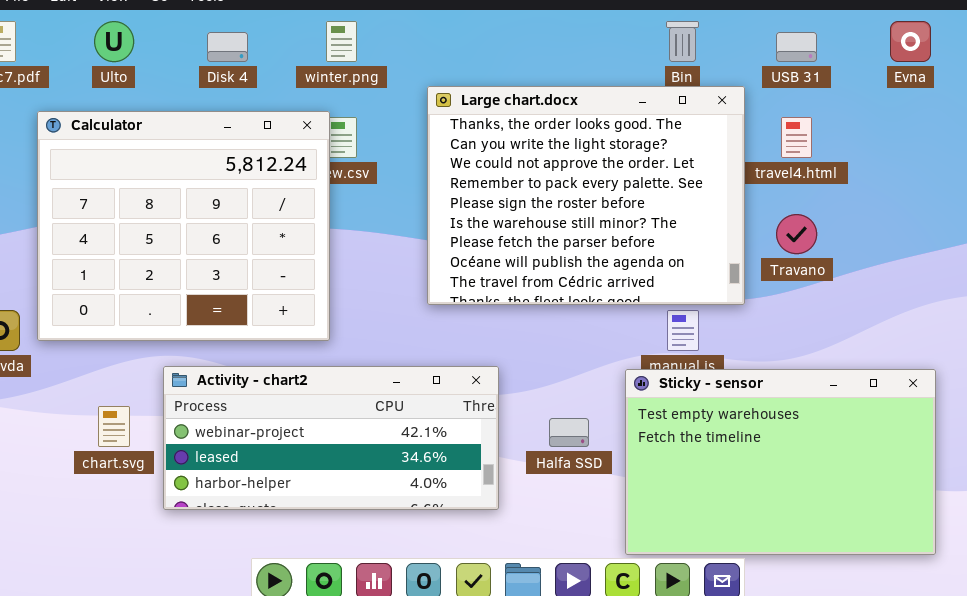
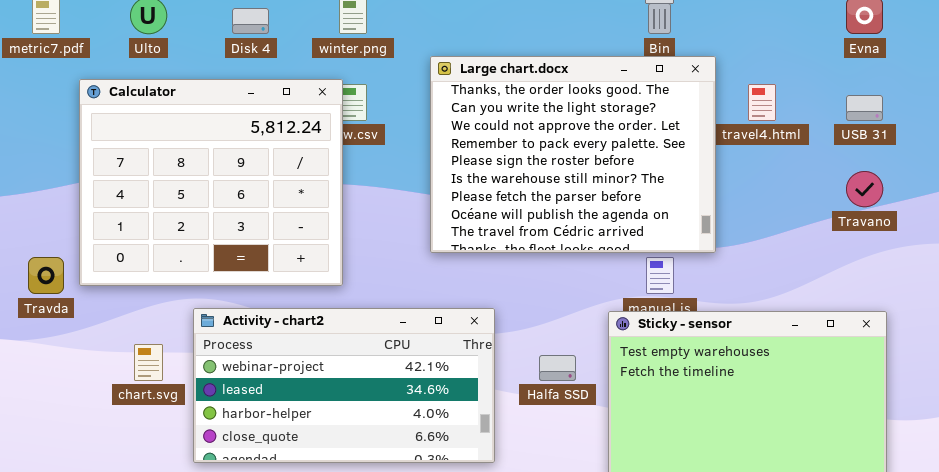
USB 31: [776,32,817,62] -> [846,95,883,121], moved
Travano: [776,214,817,254] -> [846,171,883,207], moved
Activity - chart2: [163,366,499,510] -> [193,308,495,463], resized

